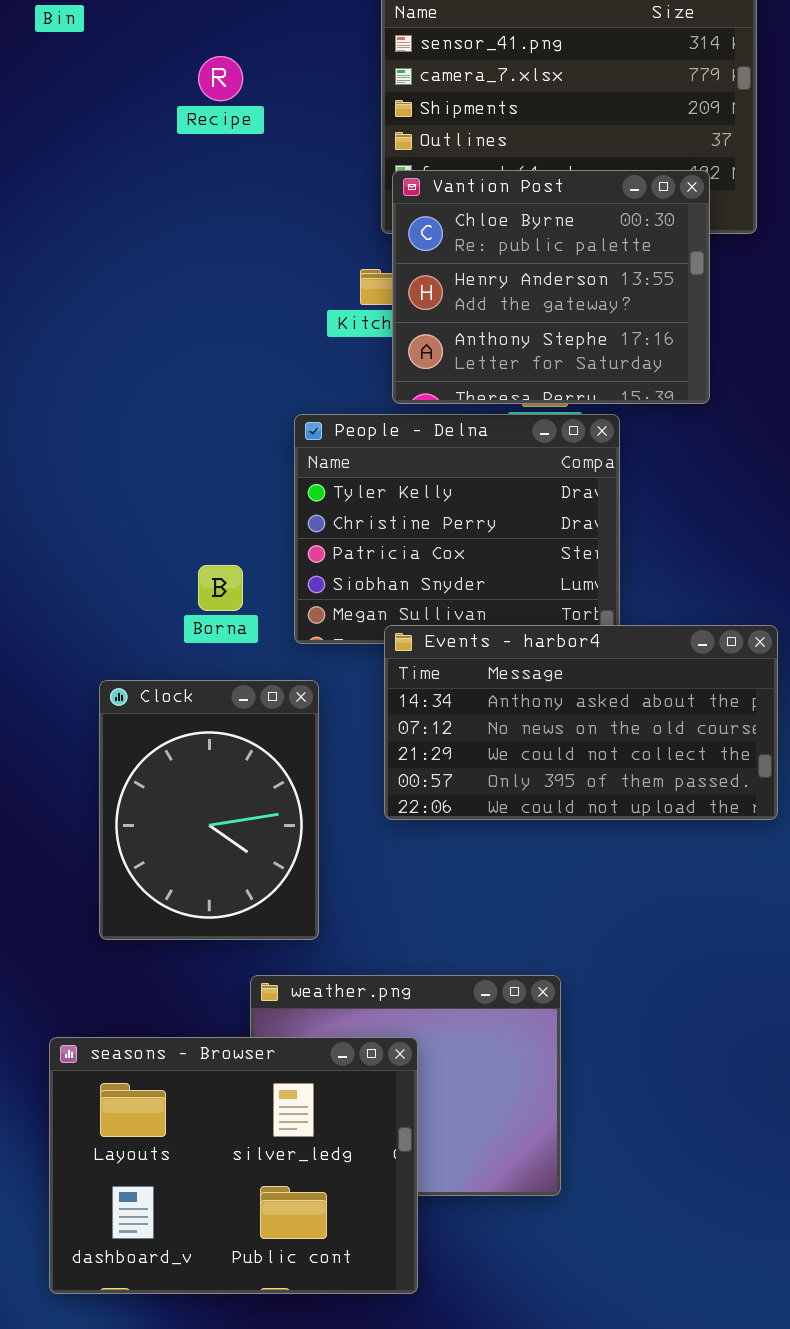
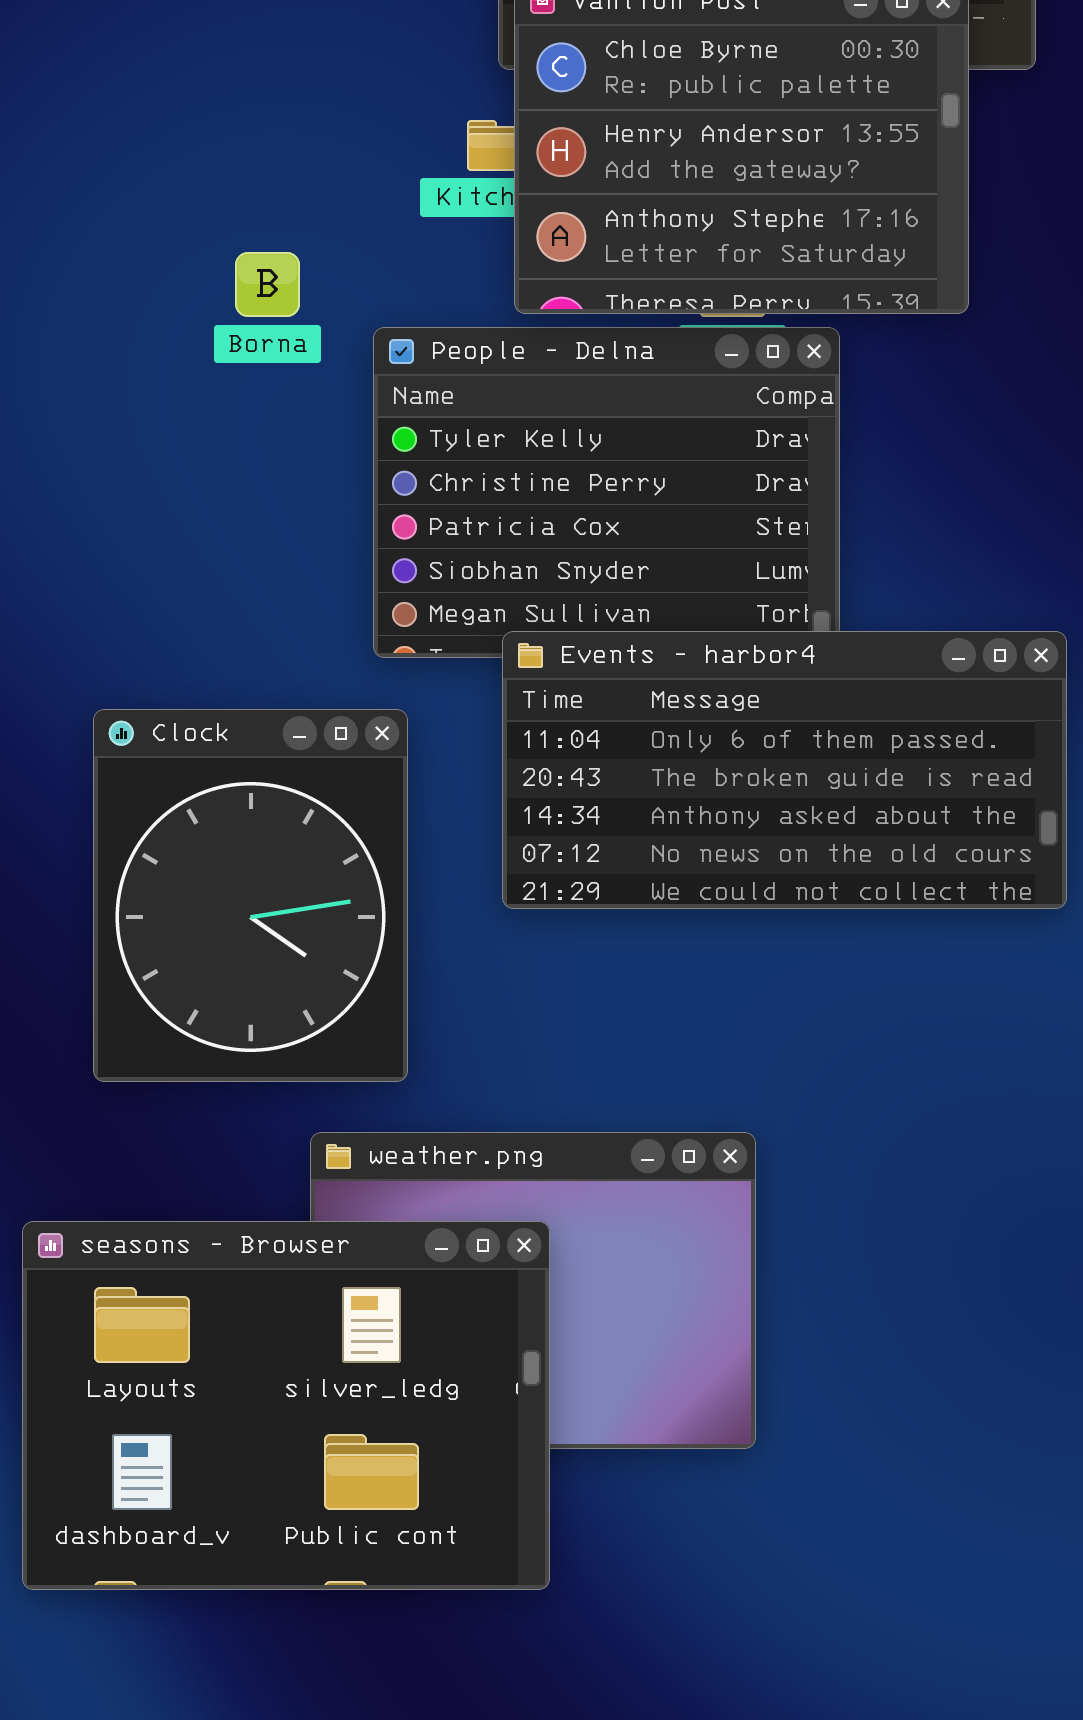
Borna: [198,565,243,611] -> [235,252,300,317], moved
Events - harbor4: [384,625,778,820] -> [502,631,1067,909], scrolled up 2 rows

